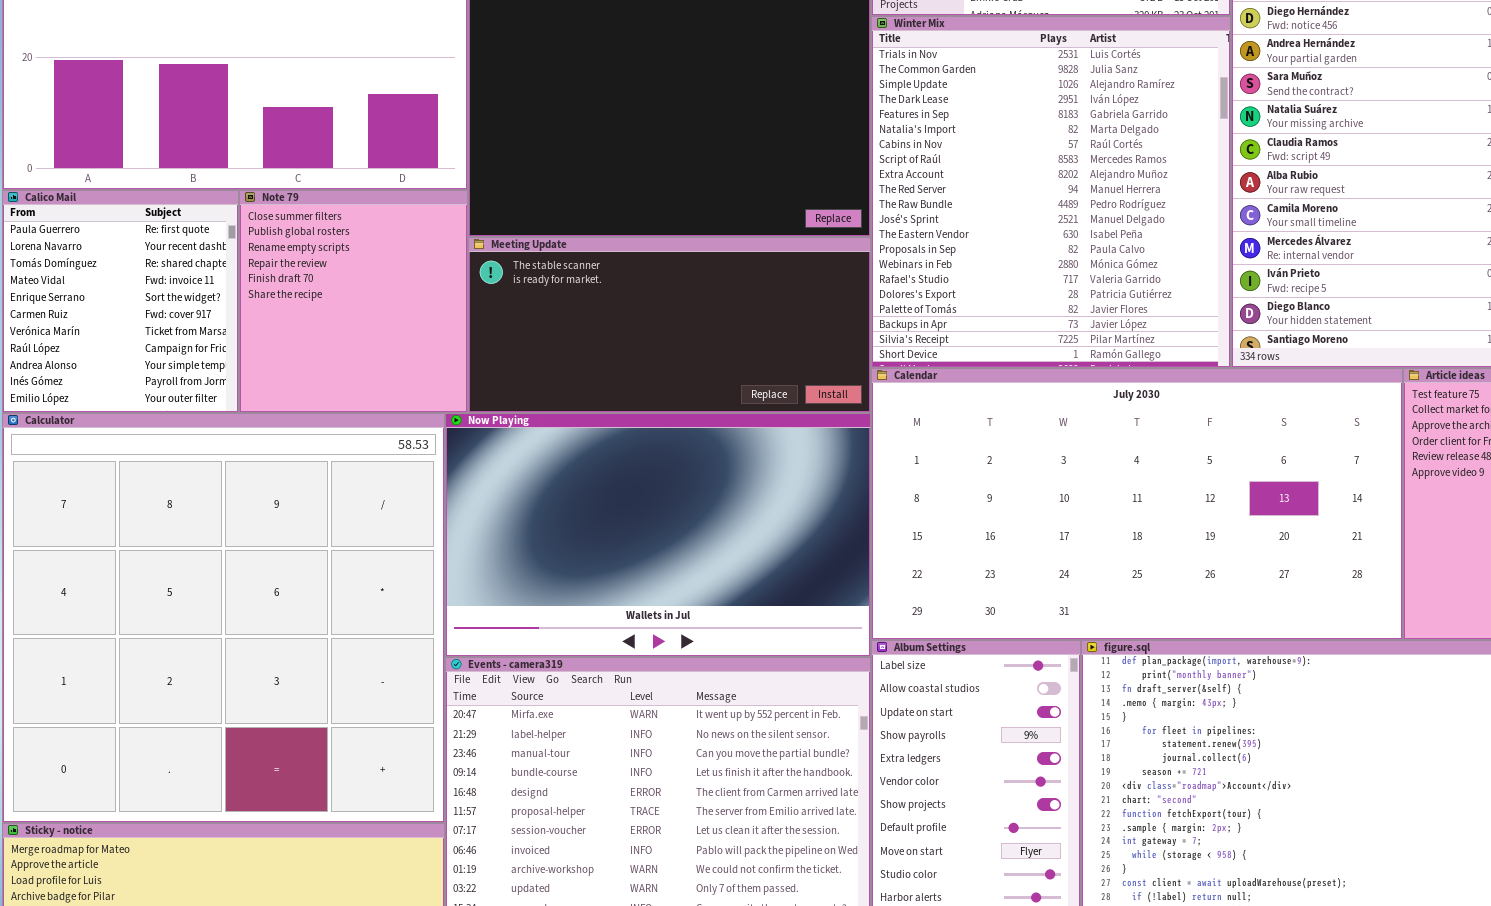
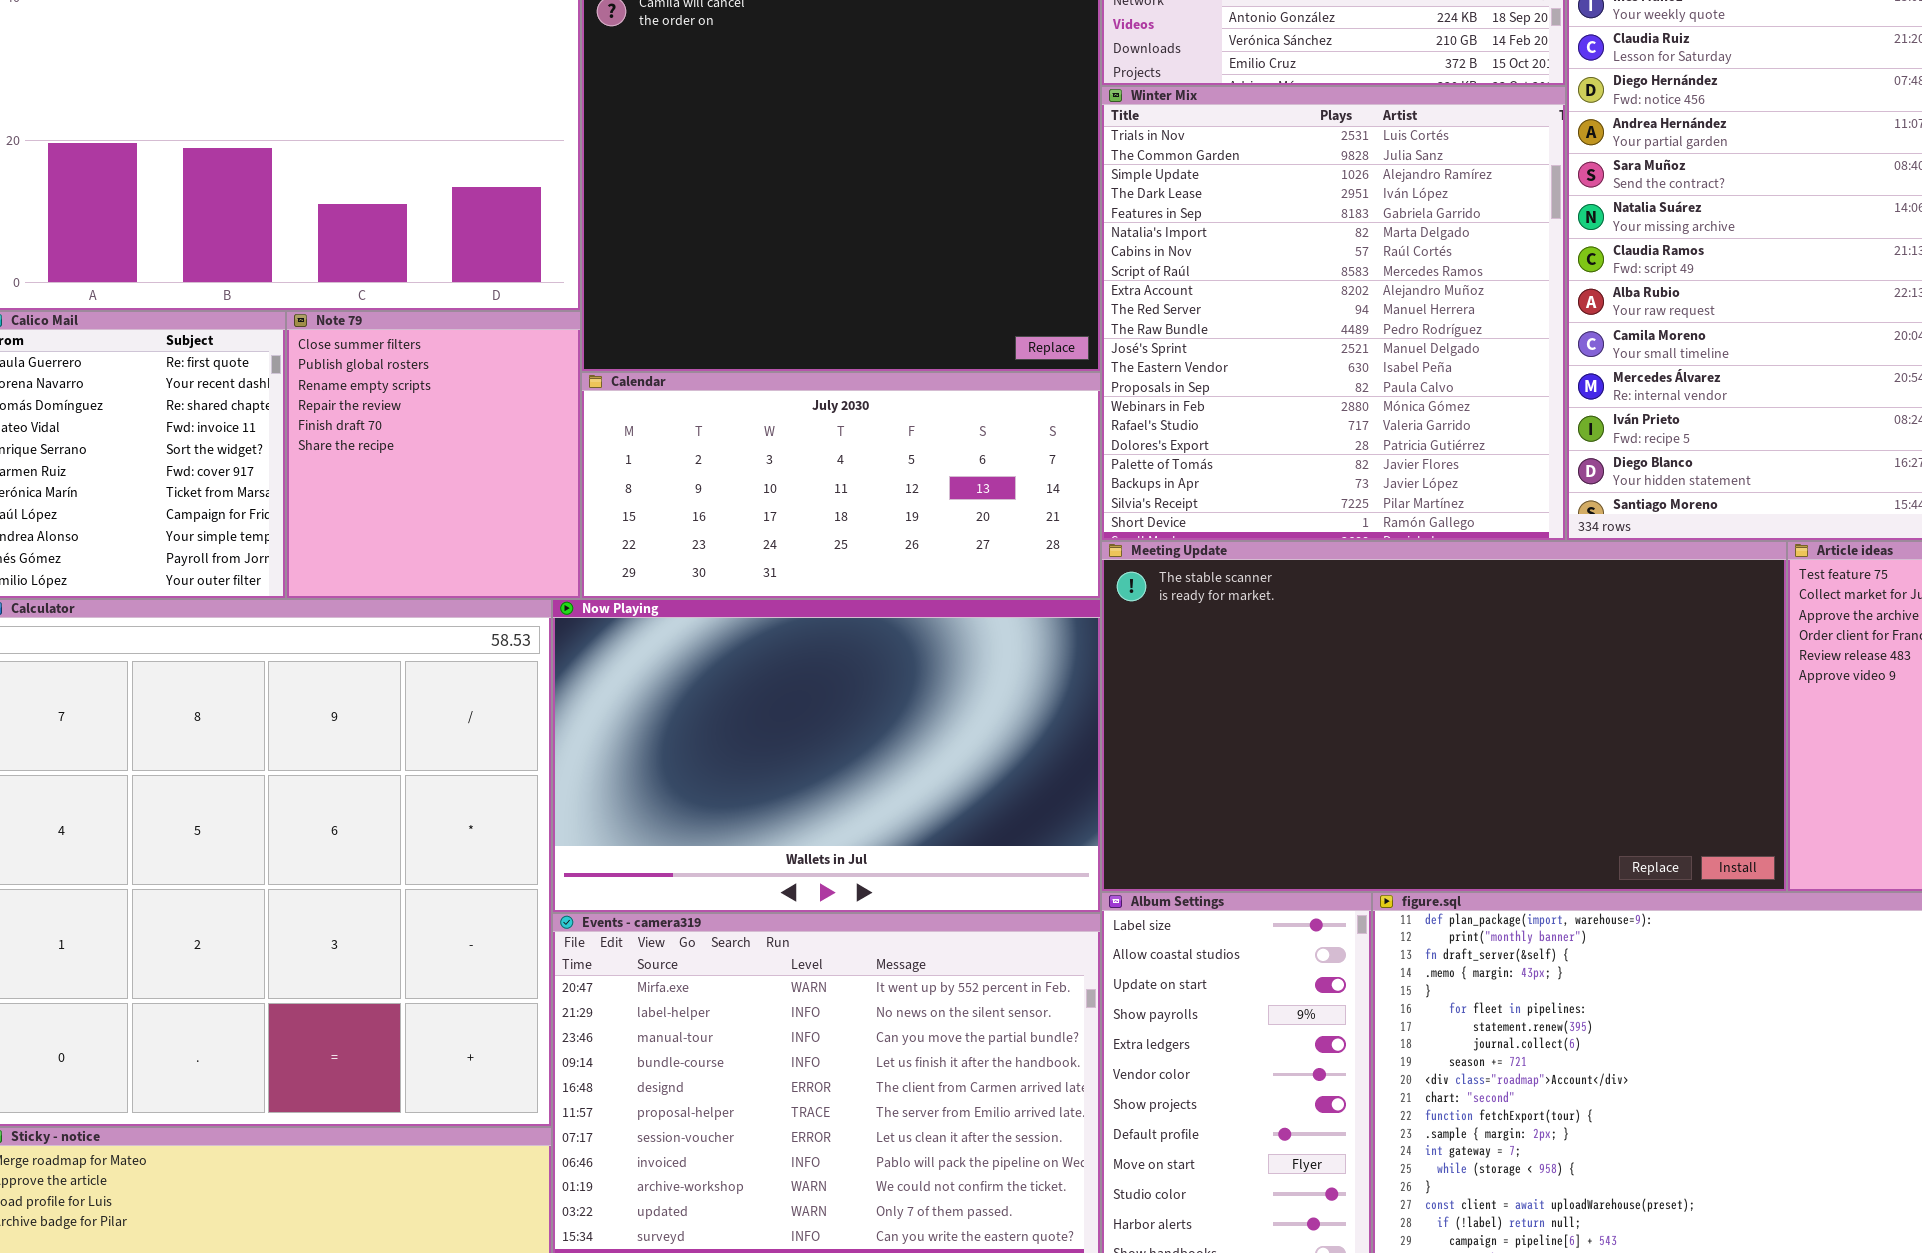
Meeting Update: [468,237,871,413] -> [1101,541,1787,892], moved, resized
Calendar: [871,368,1403,640] -> [581,372,1101,599], moved, resized

